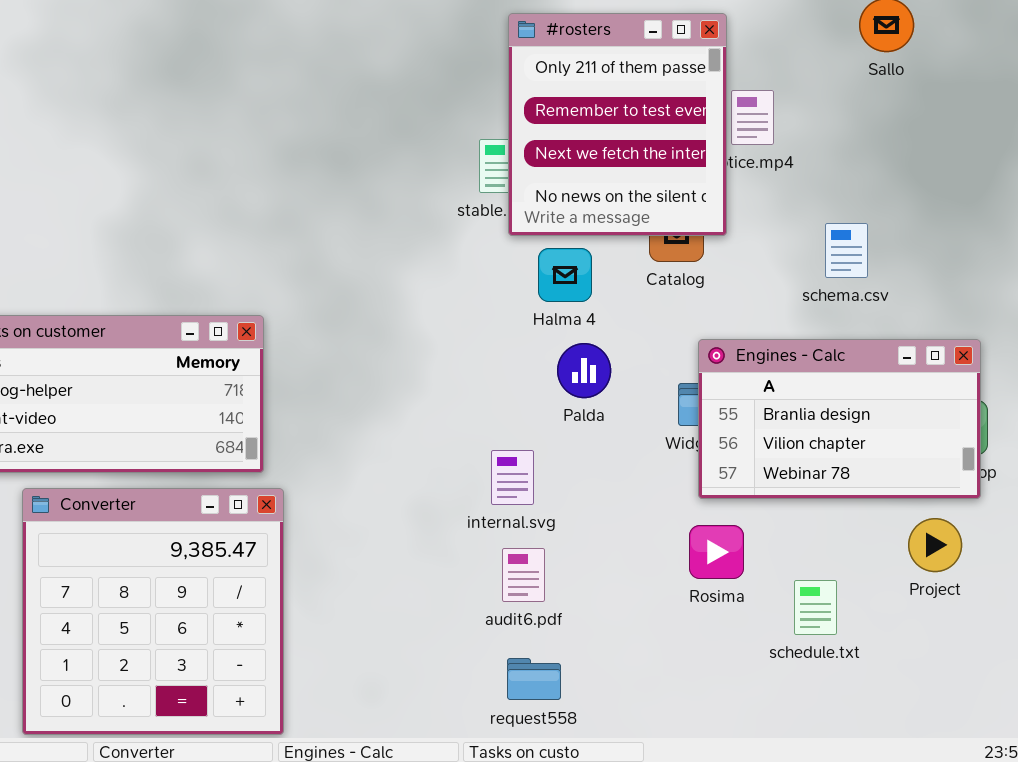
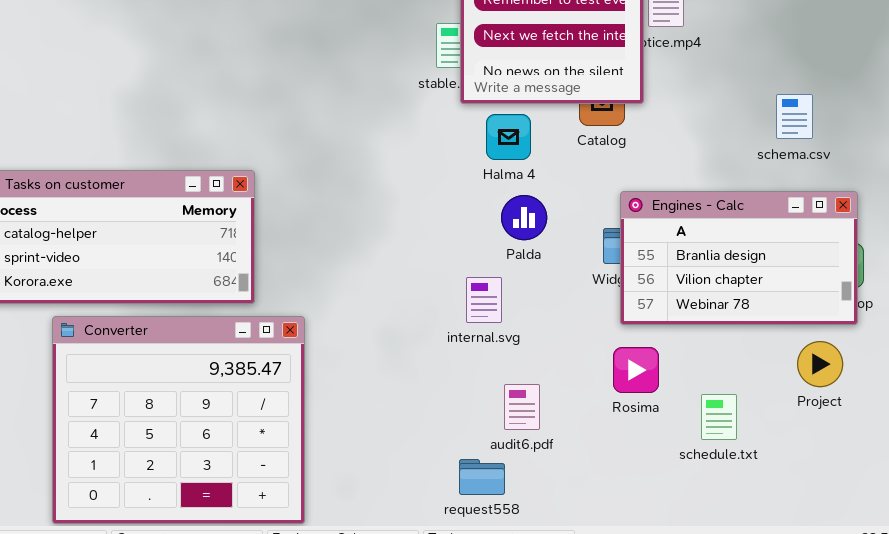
schema.csv: [825,223,868,278] -> [776,94,813,139], moved
internal.svg: [491,450,534,505] -> [466,277,502,323], moved
Converter: [22,488,284,735] -> [52,316,305,524], resized
audit6.pdf: [502,548,545,602] -> [504,384,540,430], moved

